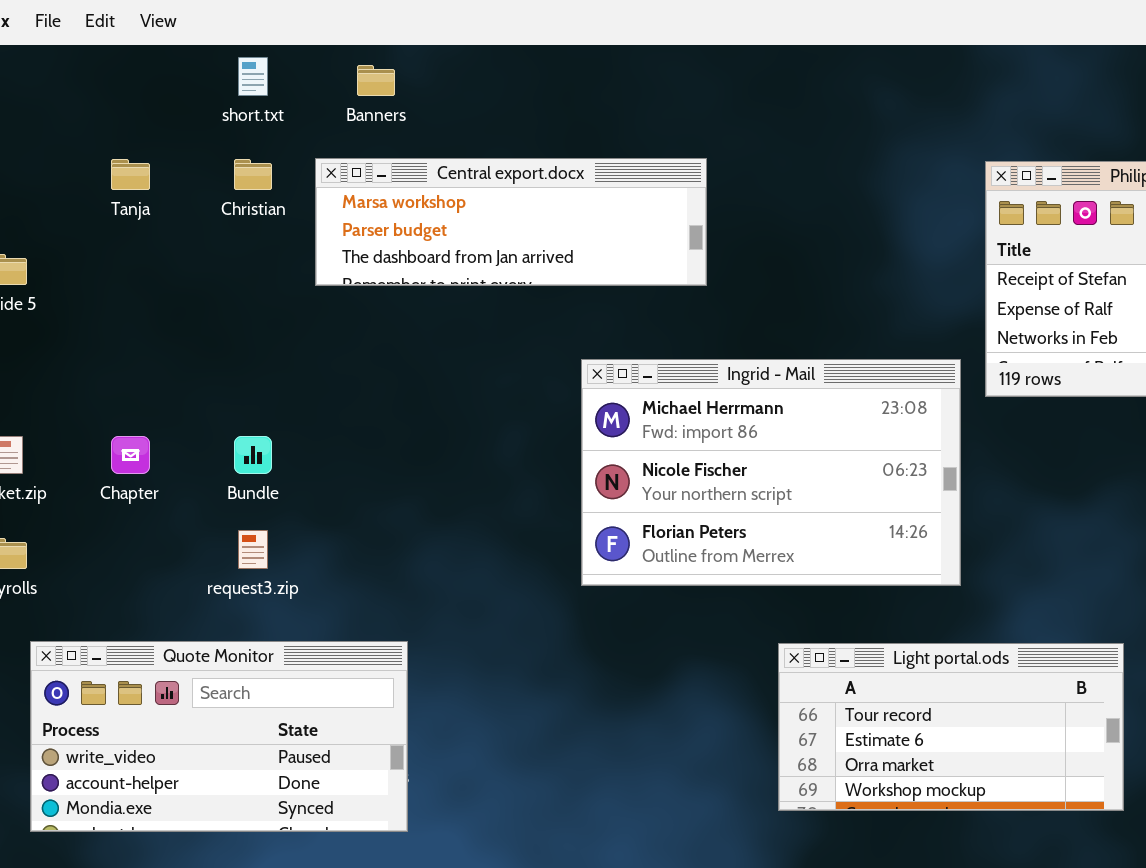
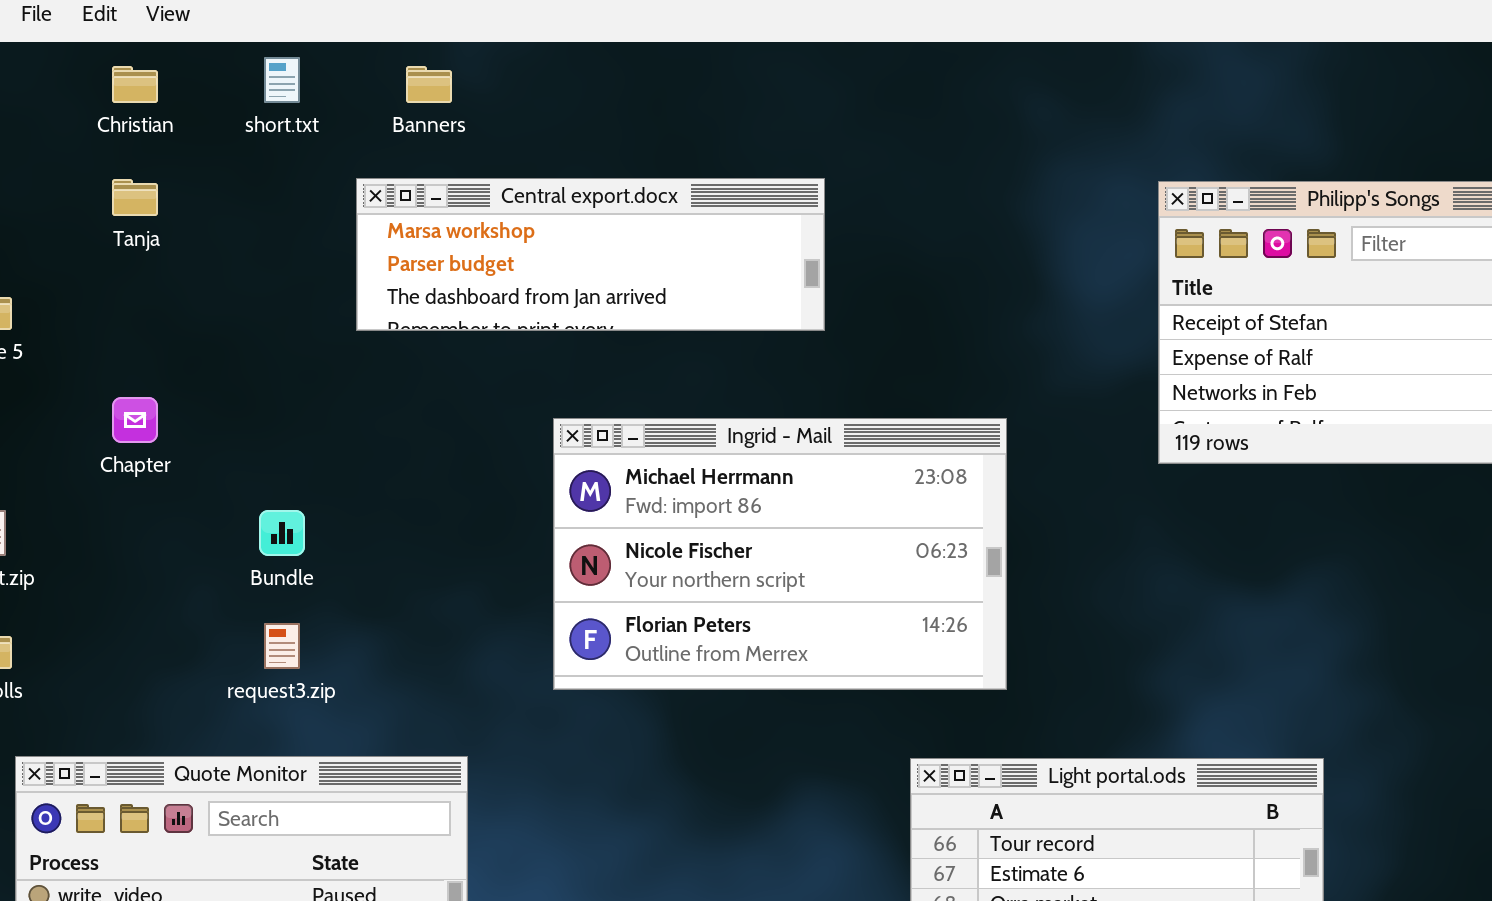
Christian: [234,159,272,190] -> [112,66,158,103], moved
Ingrid - Mail: [581,359,961,586] -> [553,418,1007,690], moved
Chapter: [111,436,150,474] -> [112,397,158,443], moved

